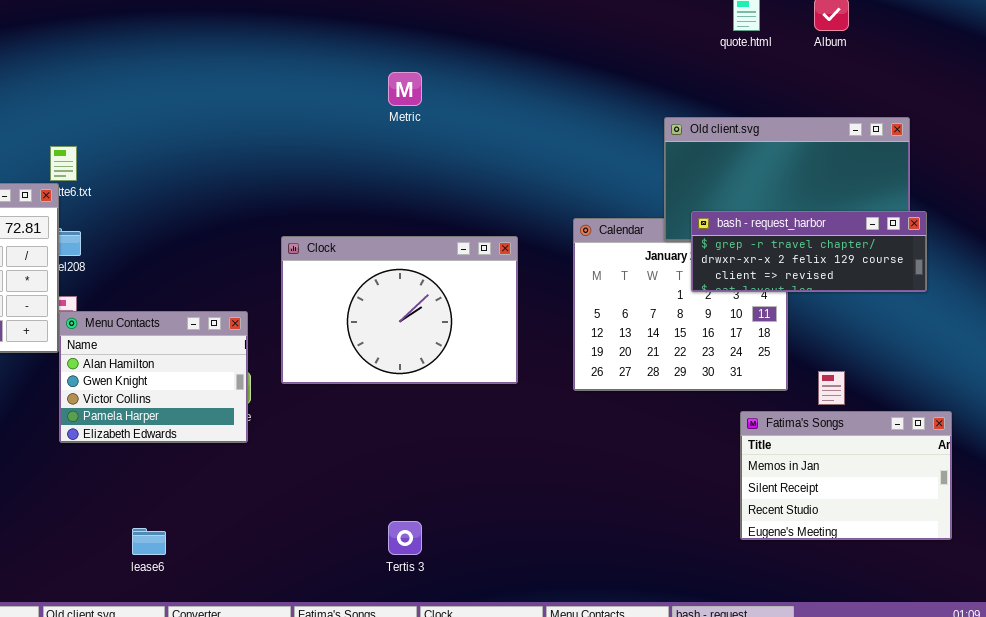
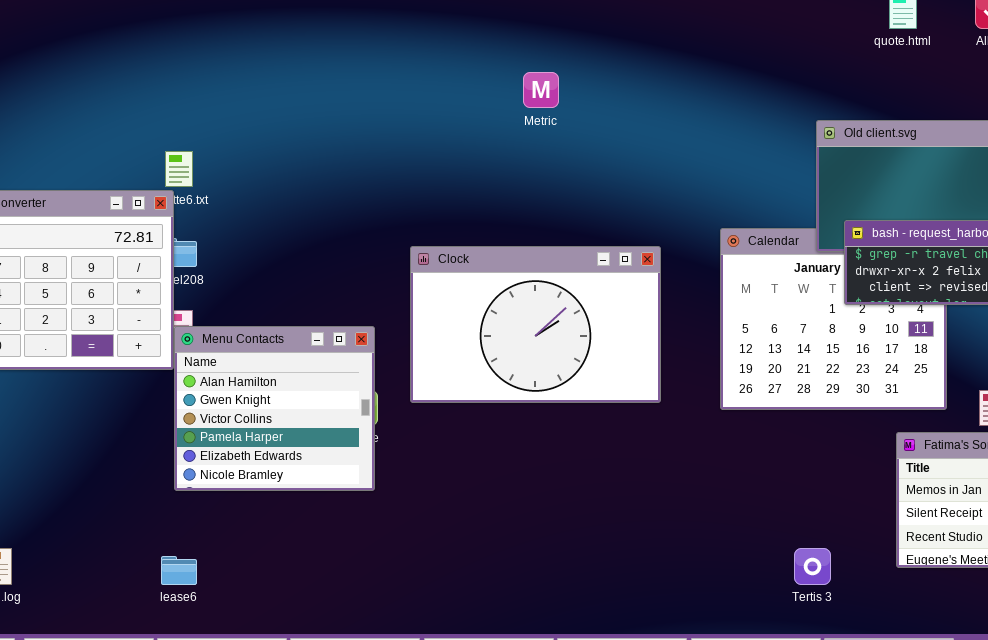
Menu Contacts: [59,311,248,443] -> [174,326,375,491], resized
Tertis 3: [388,521,422,555] -> [794,548,831,585], moved
lease6: [132,528,166,555] -> [161,556,197,585], moved

